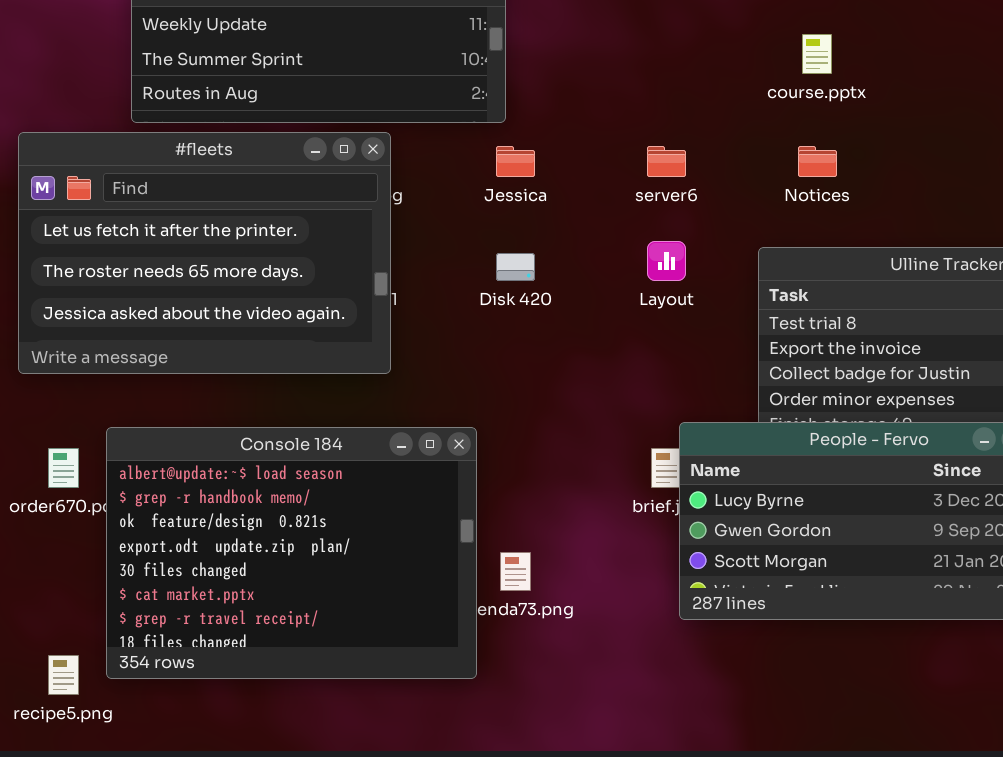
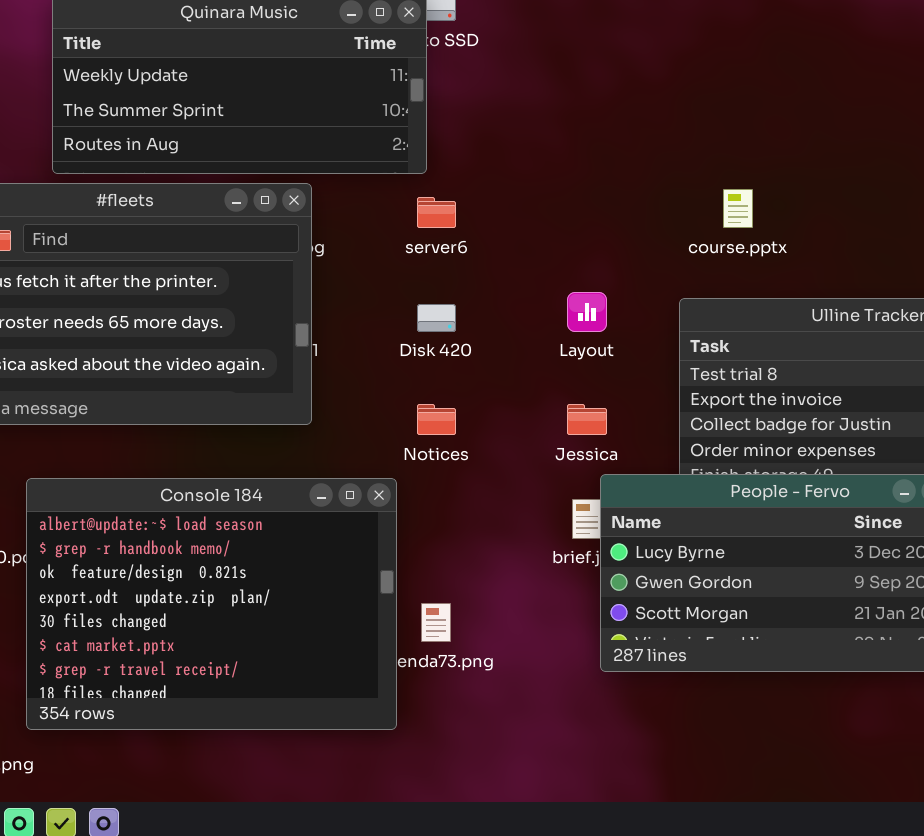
course.pptx: [802,34,832,74] -> [723,189,753,228], moved
Jessica: [496,146,535,177] -> [567,404,607,435], moved
server6: [647,146,686,177] -> [417,197,456,228], moved
Notices: [798,146,837,177] -> [417,404,456,435], moved

